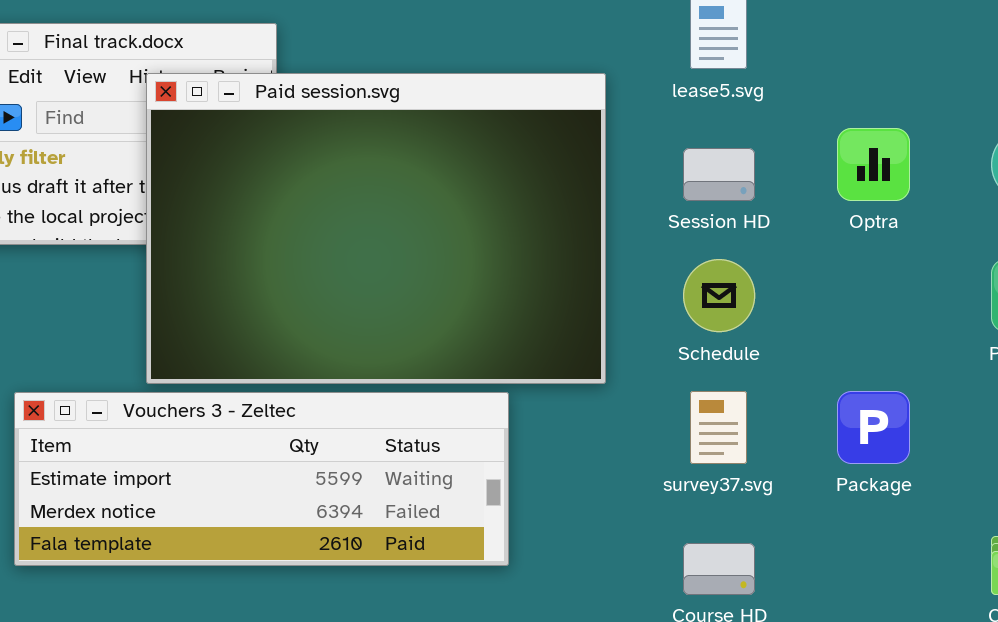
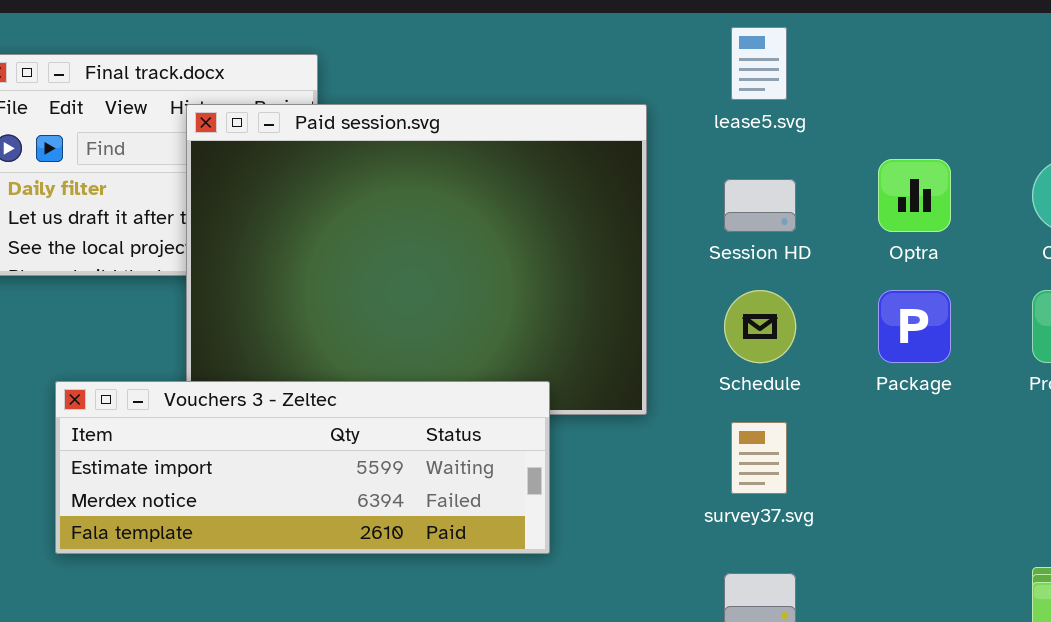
Package: [837,391,910,464] -> [878,290,951,363], moved
Vouchers 3 - Zeltec: [14,392,509,566] -> [55,381,550,554], moved

